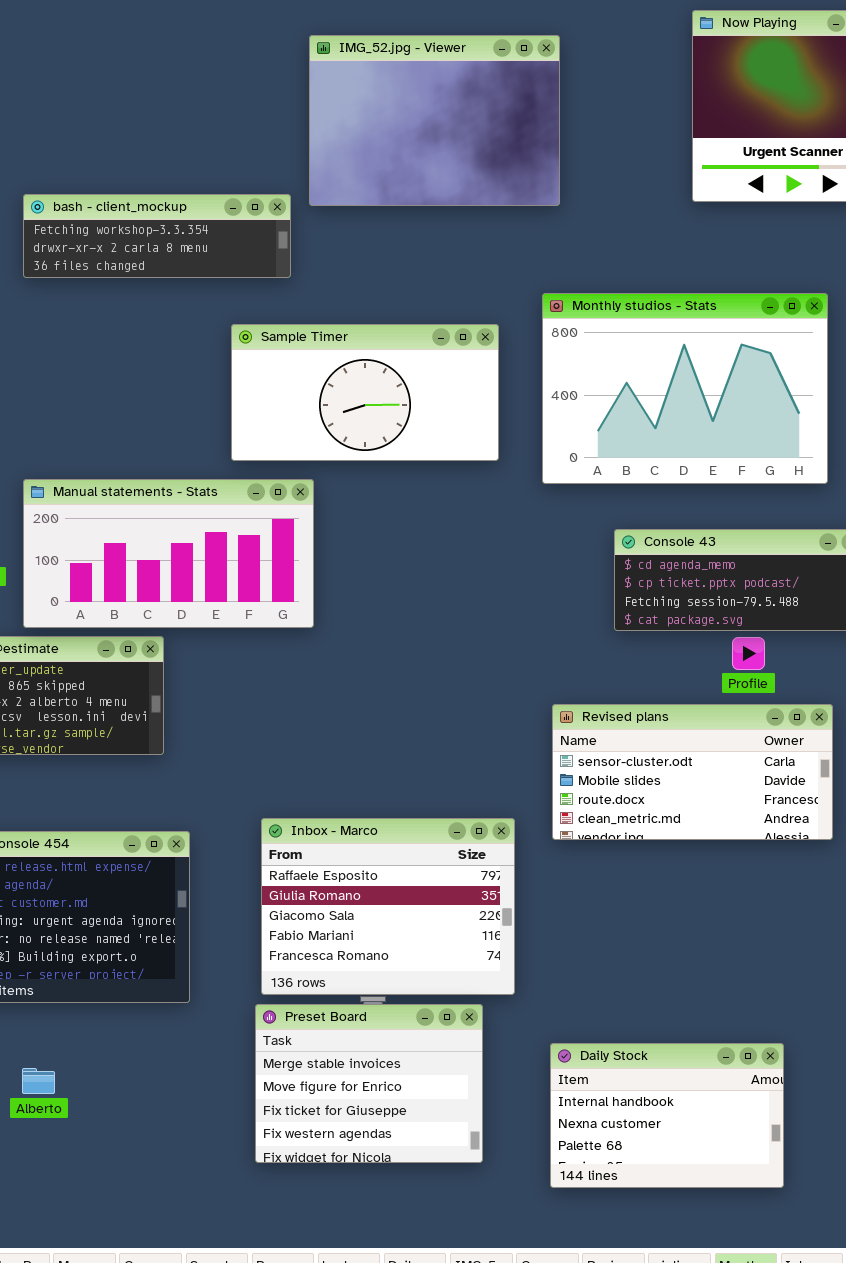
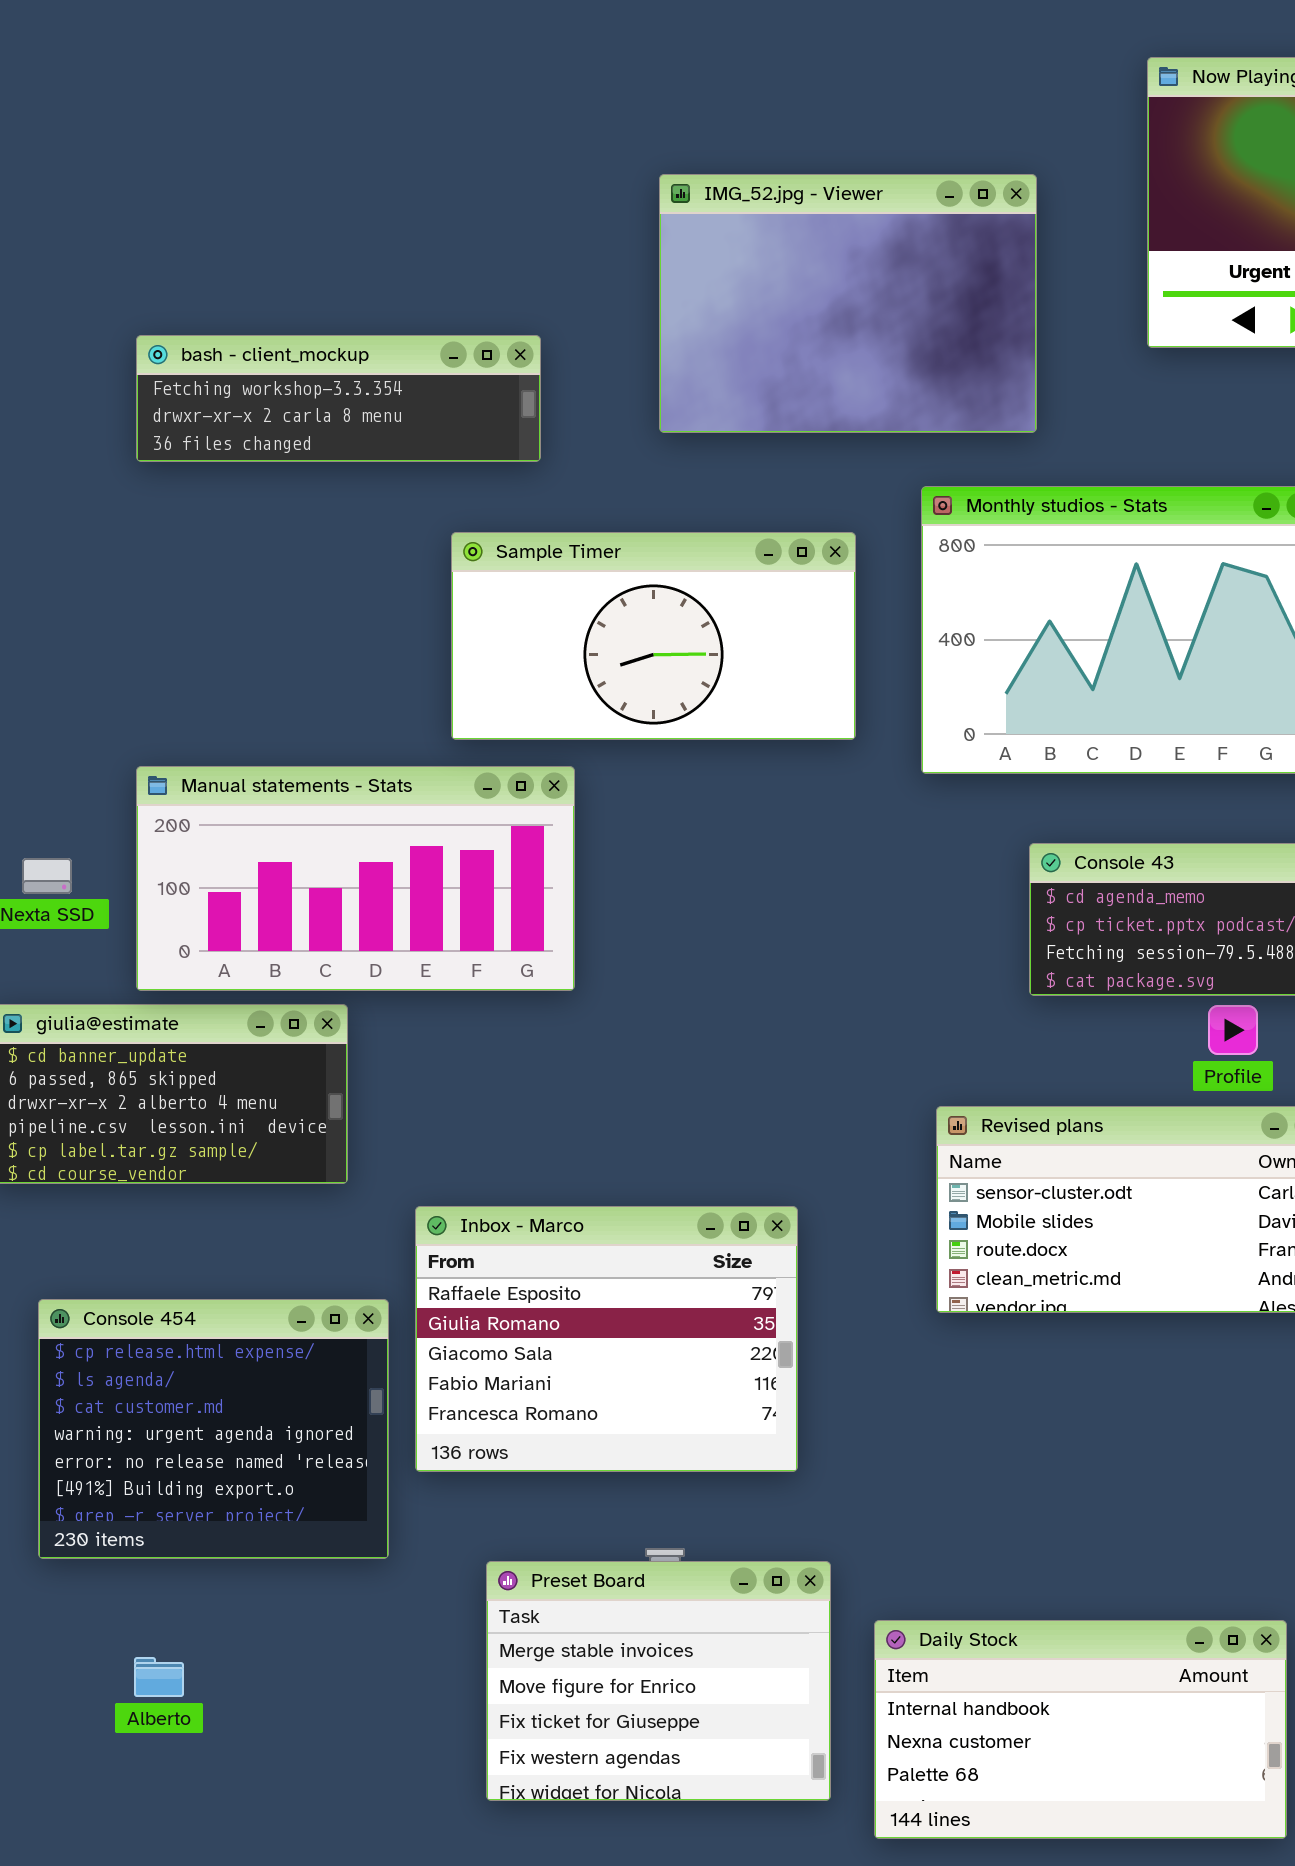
IMG_52.jpg - Viewer: [309,35,560,206] -> [659,174,1037,433], moved
Inbox - Marco: [261,818,515,995] -> [415,1206,798,1472], moved
Daily Stock: [550,1043,784,1188] -> [874,1620,1287,1839], resized

